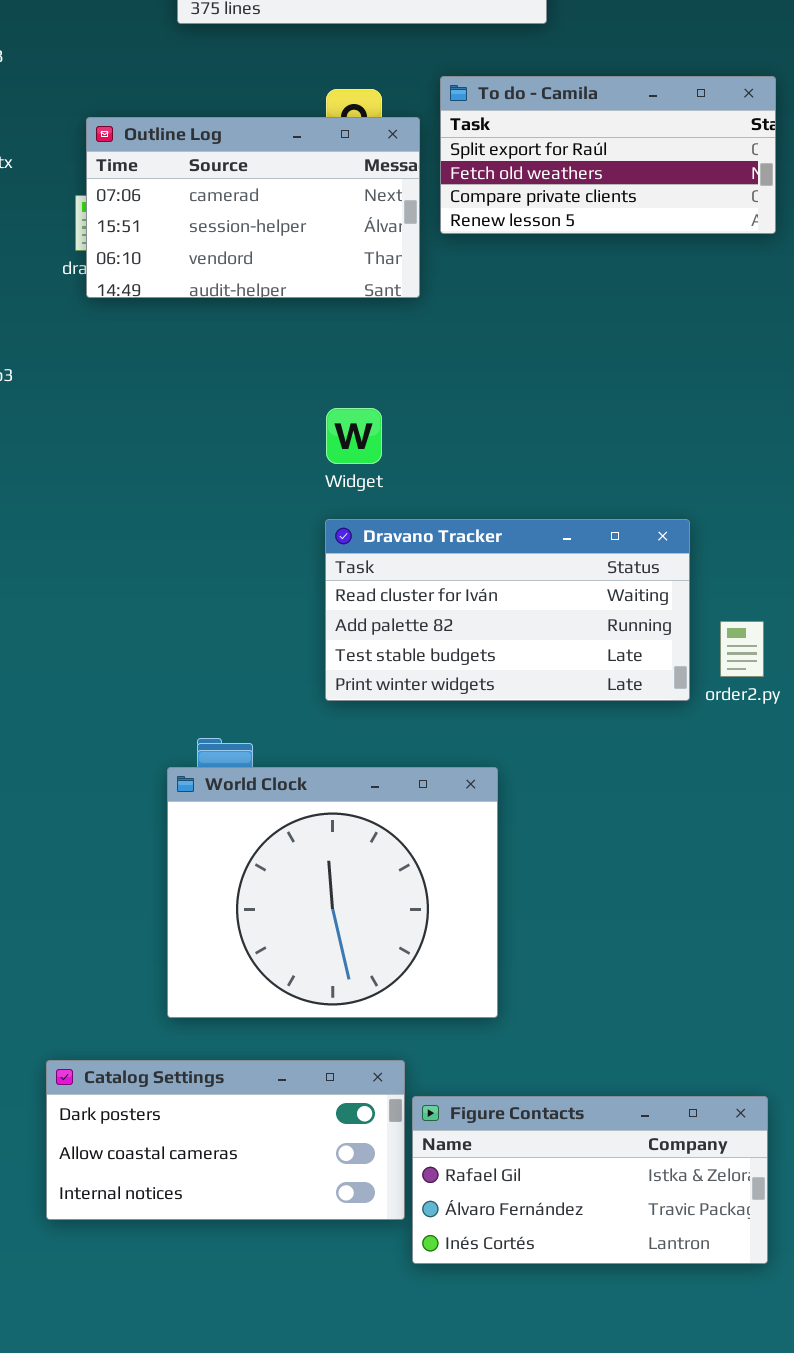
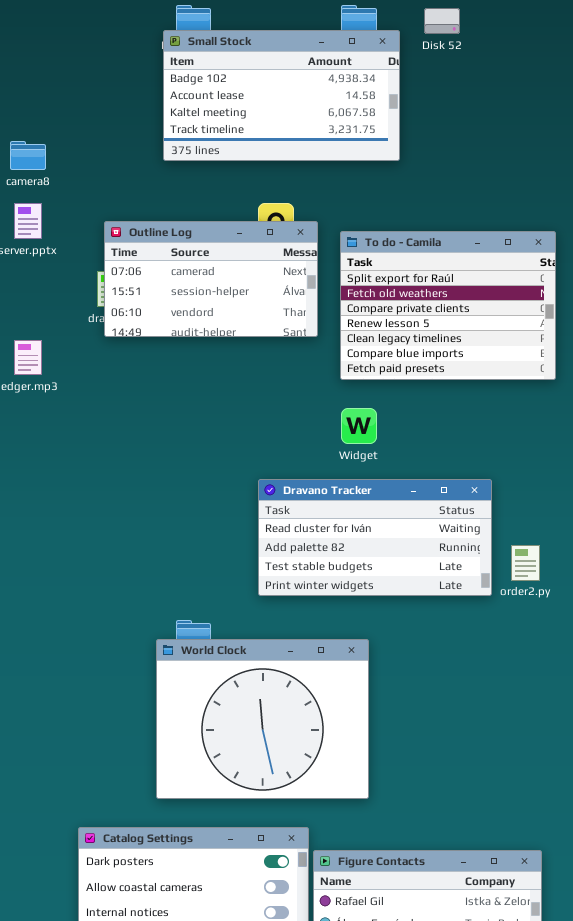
To do - Camila: [440,76,776,234] -> [340,231,556,380], moved, resized
Widget: [326,408,382,464] -> [341,408,377,444], moved

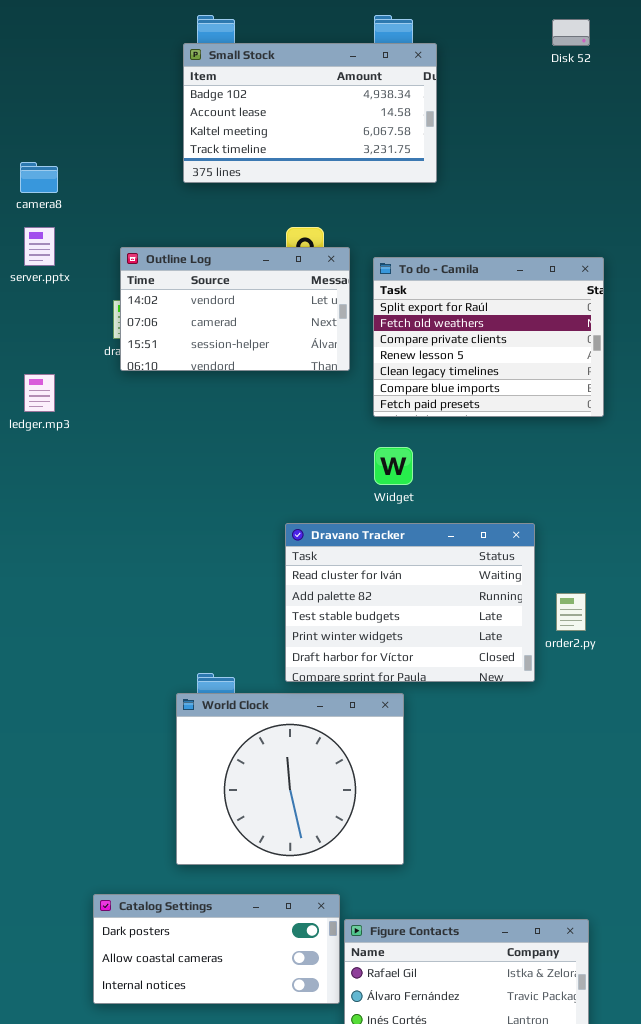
Disk 52: [424,8,460,34] -> [552,19,590,46], moved
Outline Log: [104,221,318,337] -> [120,247,350,371], scrolled up 1 row
Dravano Tracker: [258,479,492,596] -> [285,523,535,682], resized

